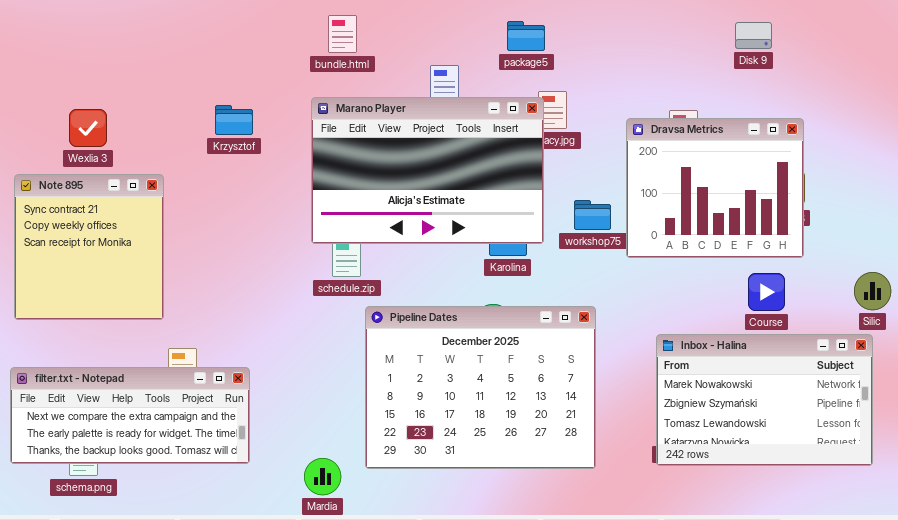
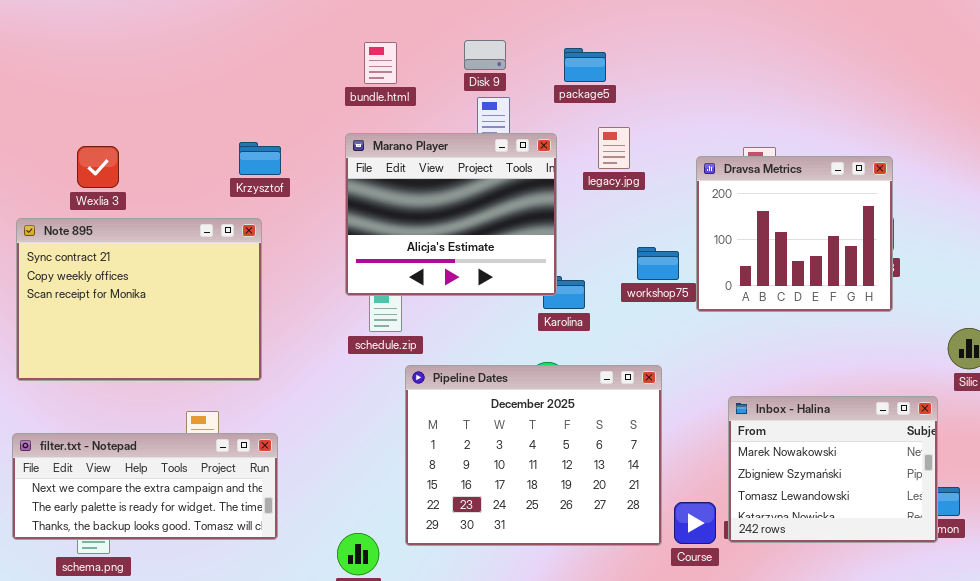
Disk 9: [735,22,772,49] -> [464,40,506,70], moved
Marano Player: [311,97,544,244] -> [345,133,557,296], resized
Note 895: [14,174,164,320] -> [16,218,262,381], resized
Course: [748,273,785,311] -> [674,502,716,544], moved
Inbox - Halina: [656,334,873,466] -> [728,396,938,543], resized

